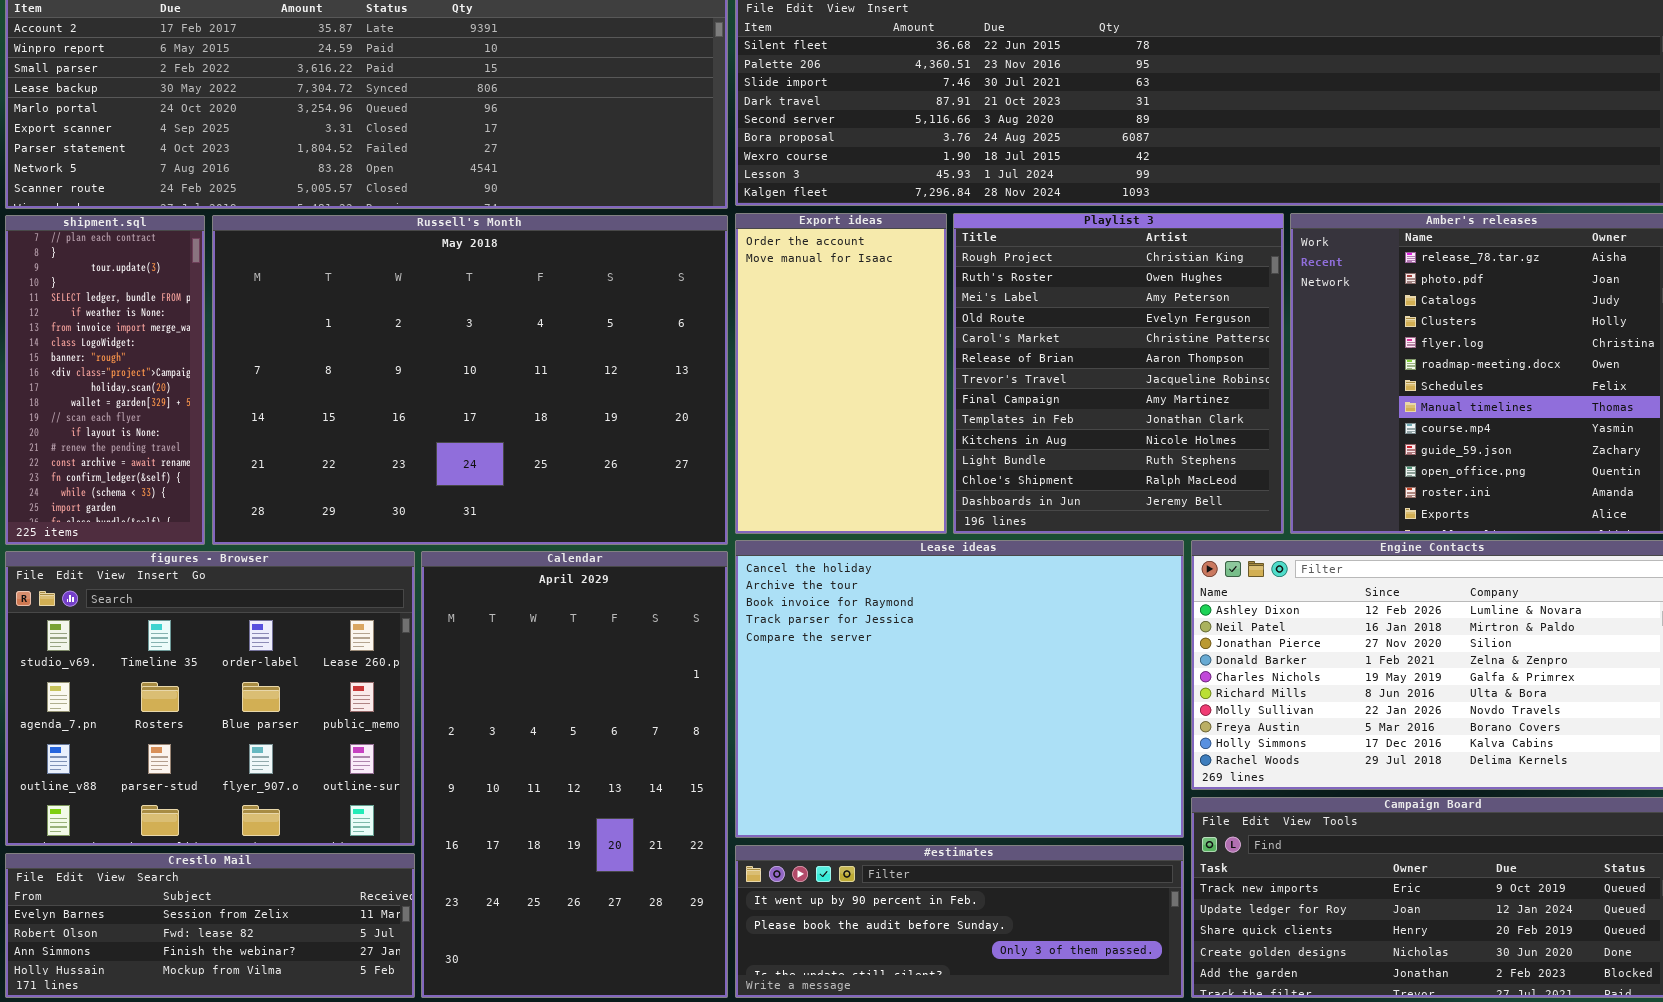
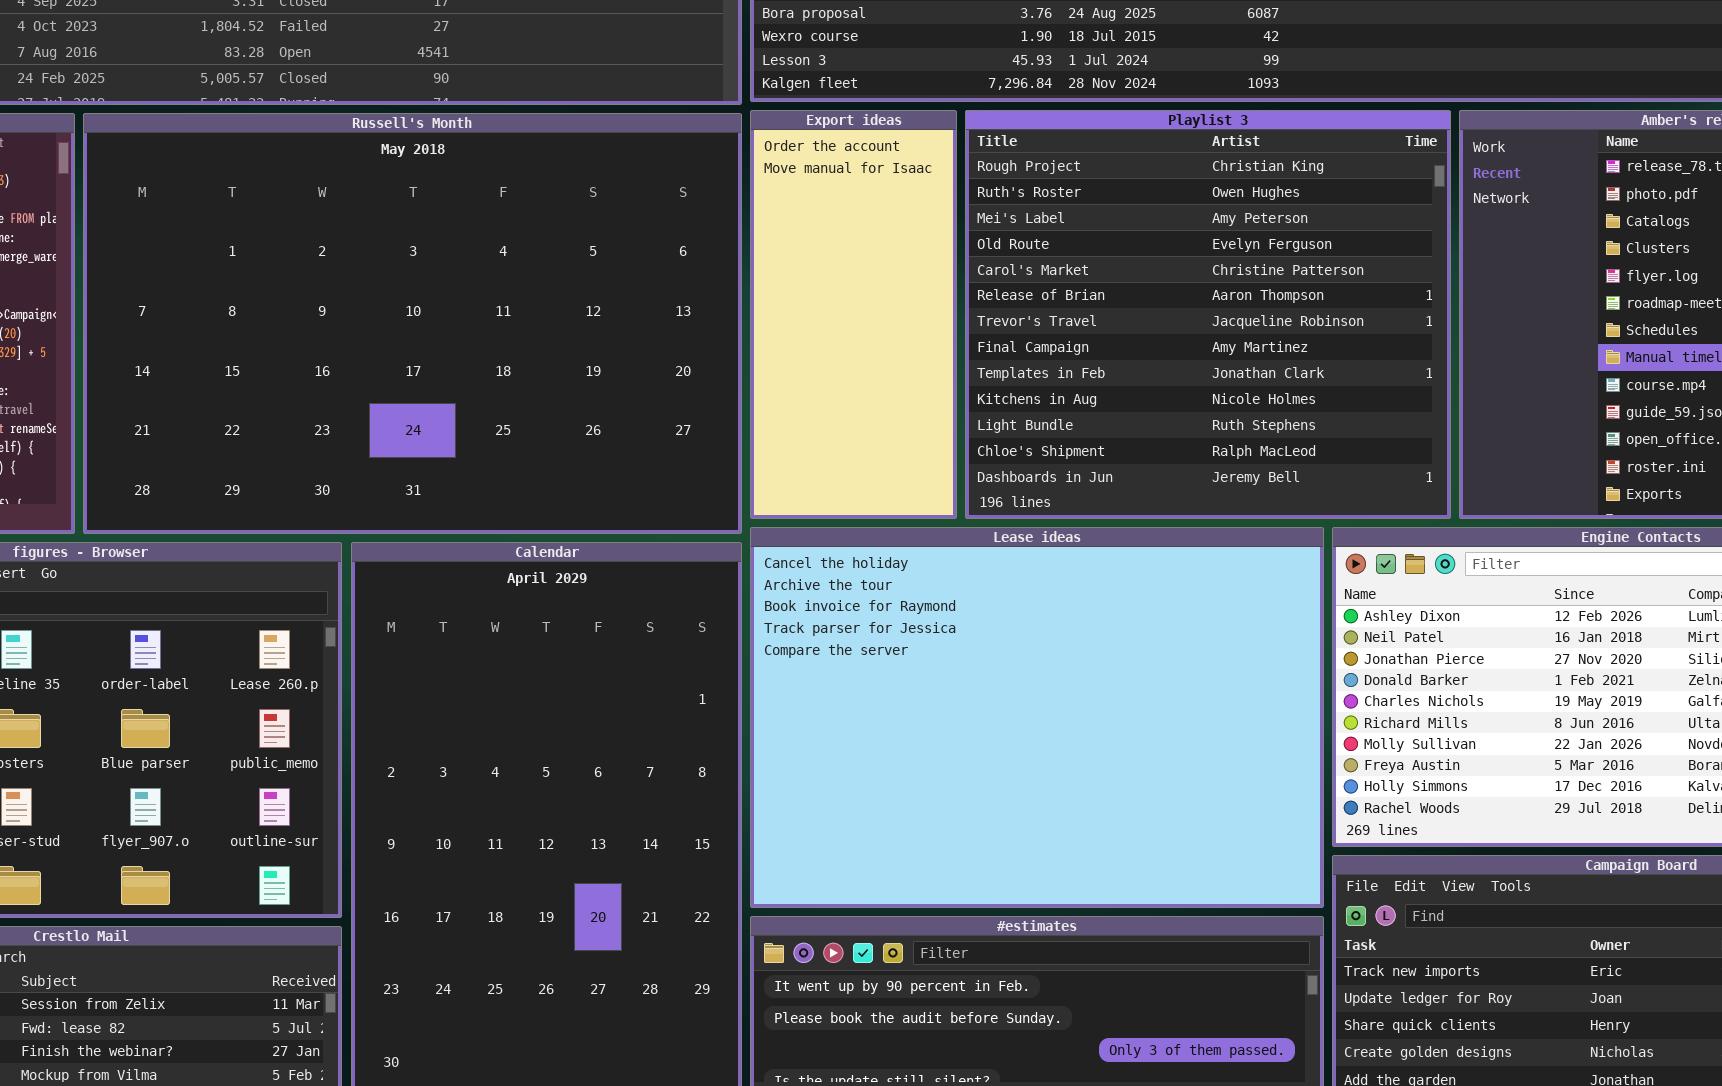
Export ideas: [735,213,947,534] -> [750,110,957,519], resized
Playlist 3: [953,213,1284,534] -> [965,110,1451,519], resized

